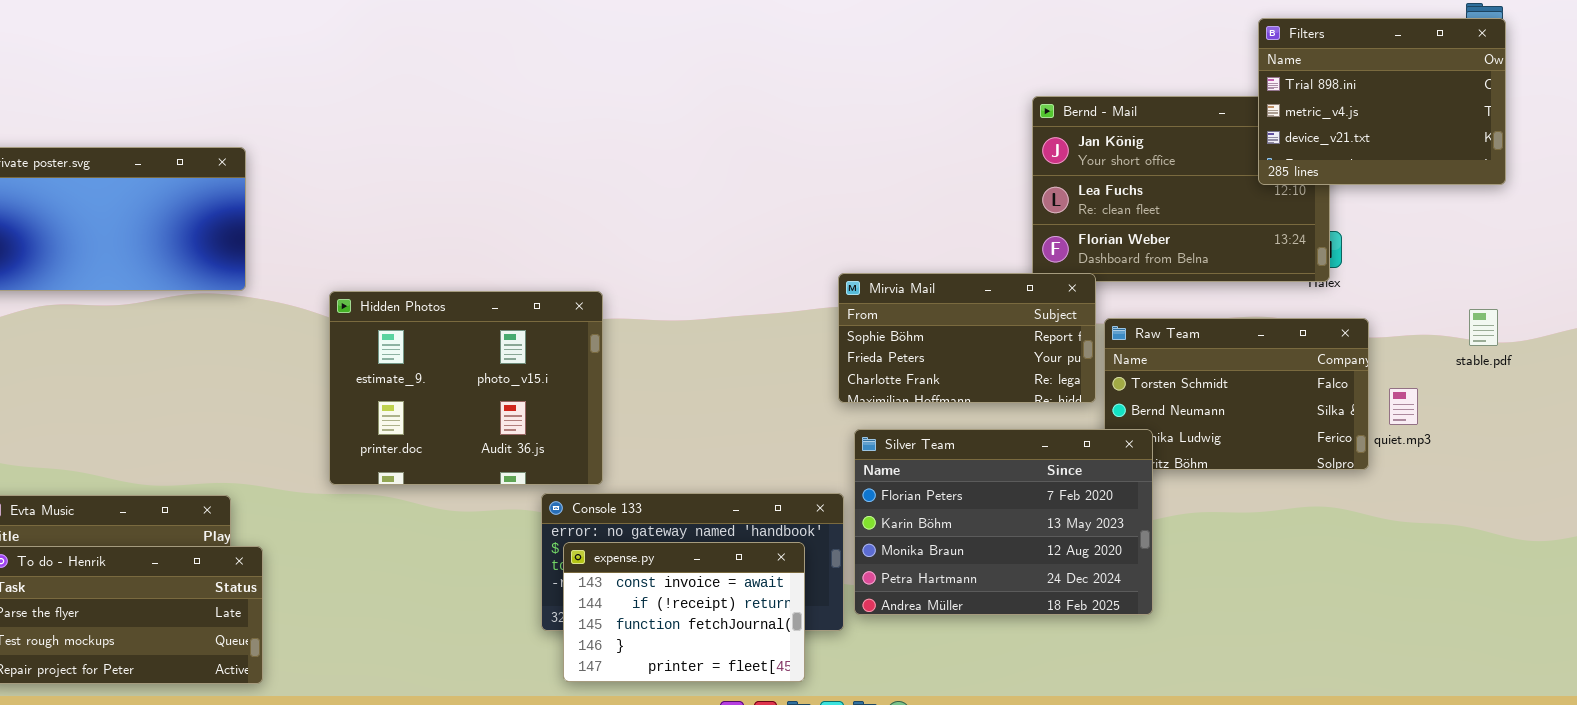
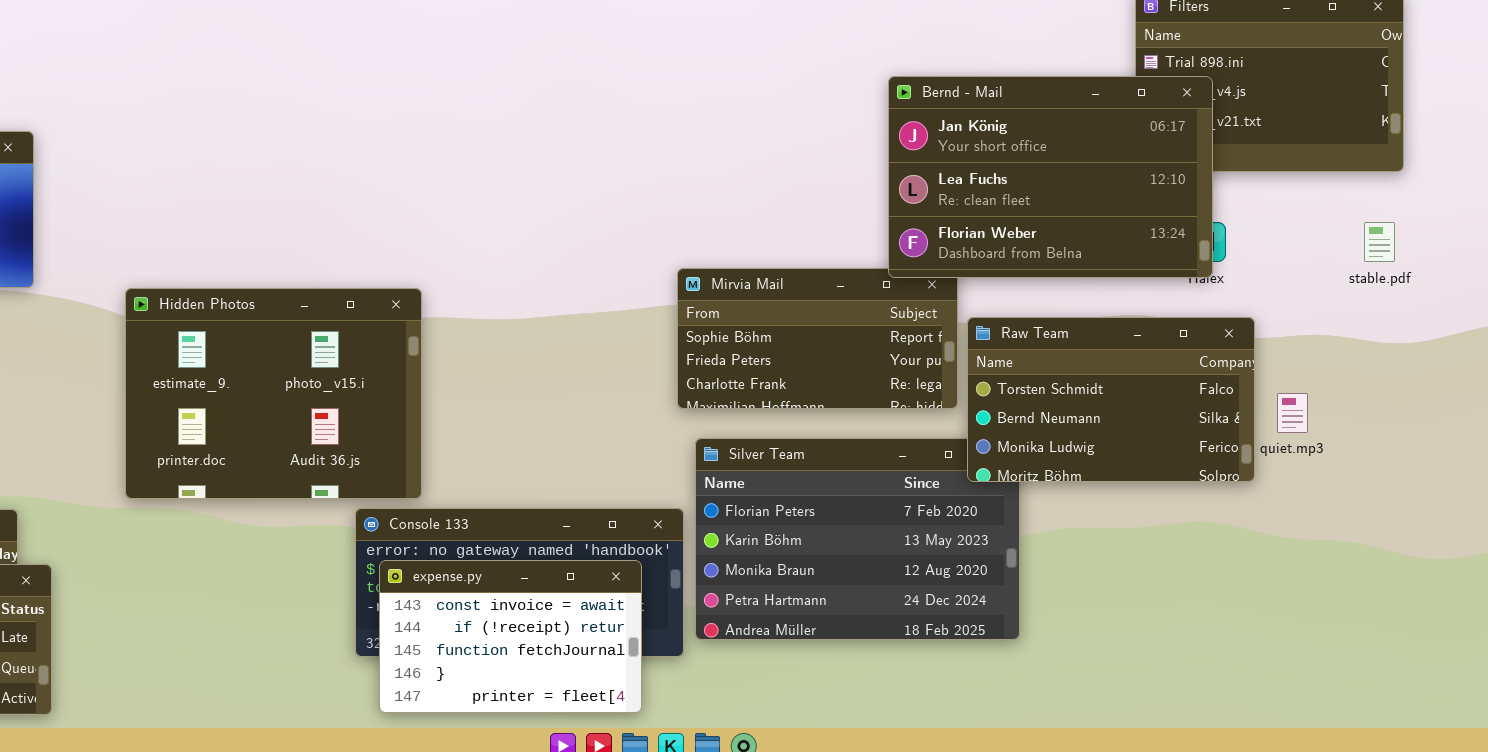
Bernd - Mail: [1032,96,1330,282] -> [888,76,1213,278], raised
stable.pdf: [1469,309,1498,346] -> [1364,222,1395,262], moved
Raw Team: [1104,318,1369,470] -> [967,317,1255,482], raised

